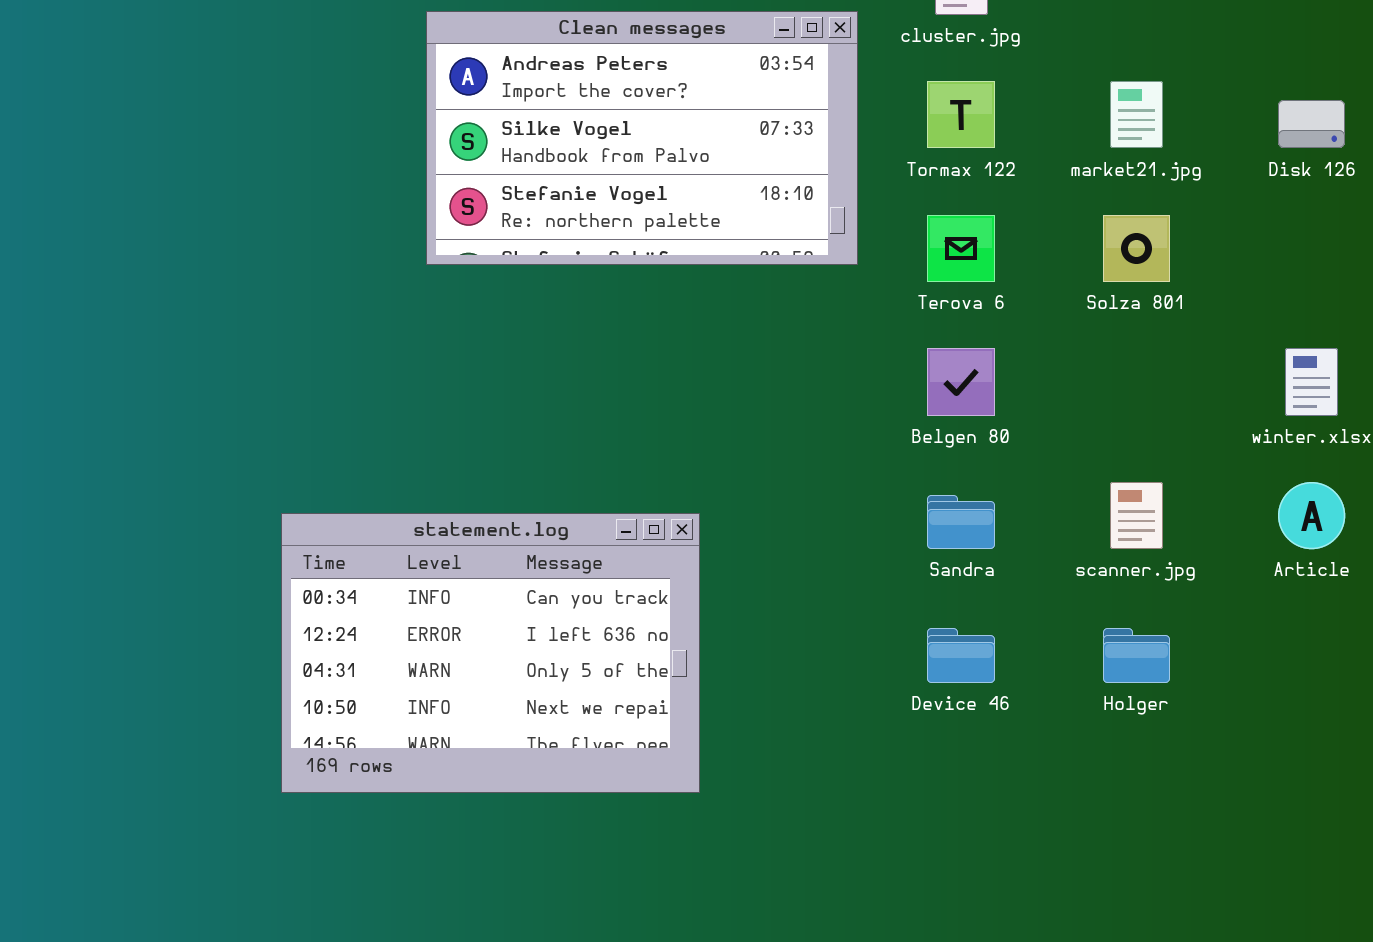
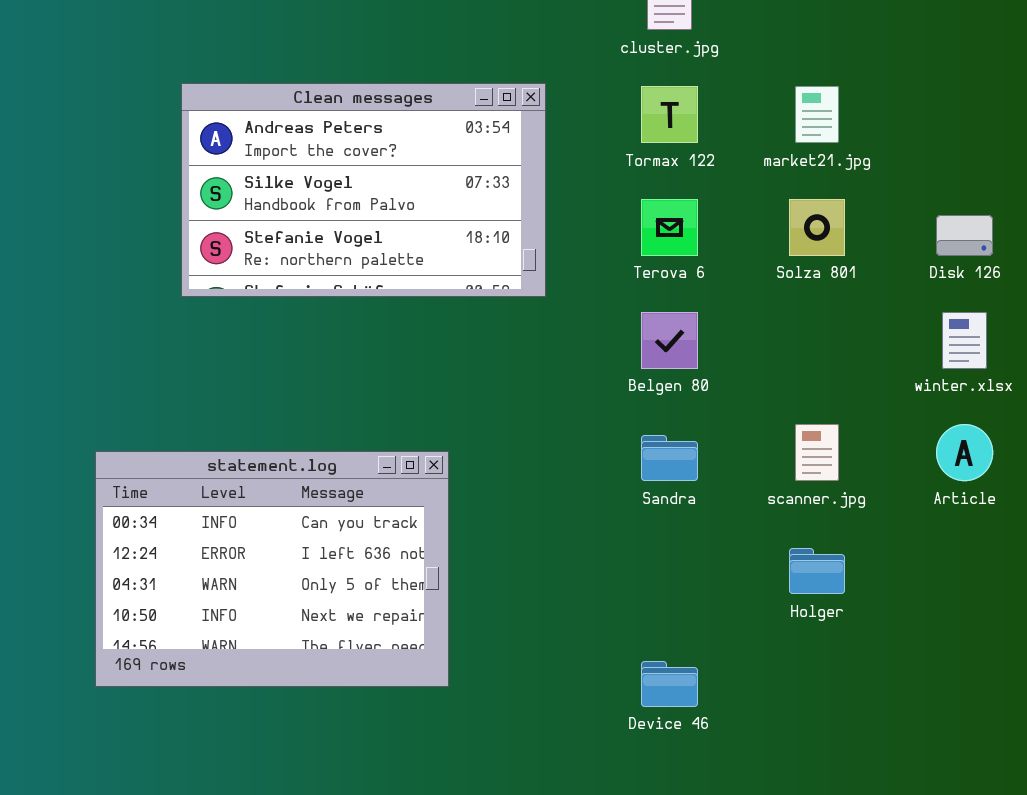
Clean messages: [426,11,858,265] -> [181,83,546,297], moved
Disk 126: [1278,100,1345,148] -> [936,215,993,256], moved
Device 46: [927,628,995,683] -> [641,661,698,707], moved

